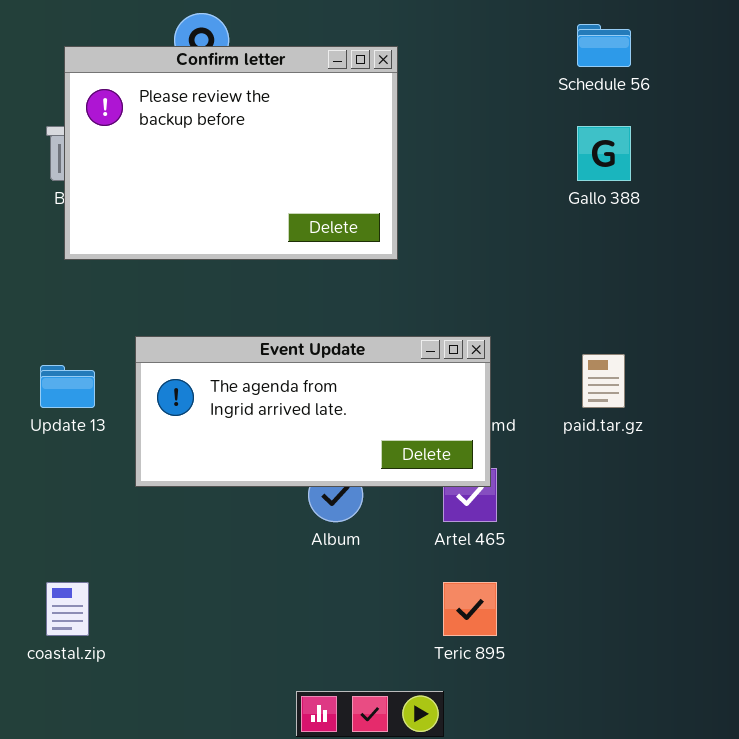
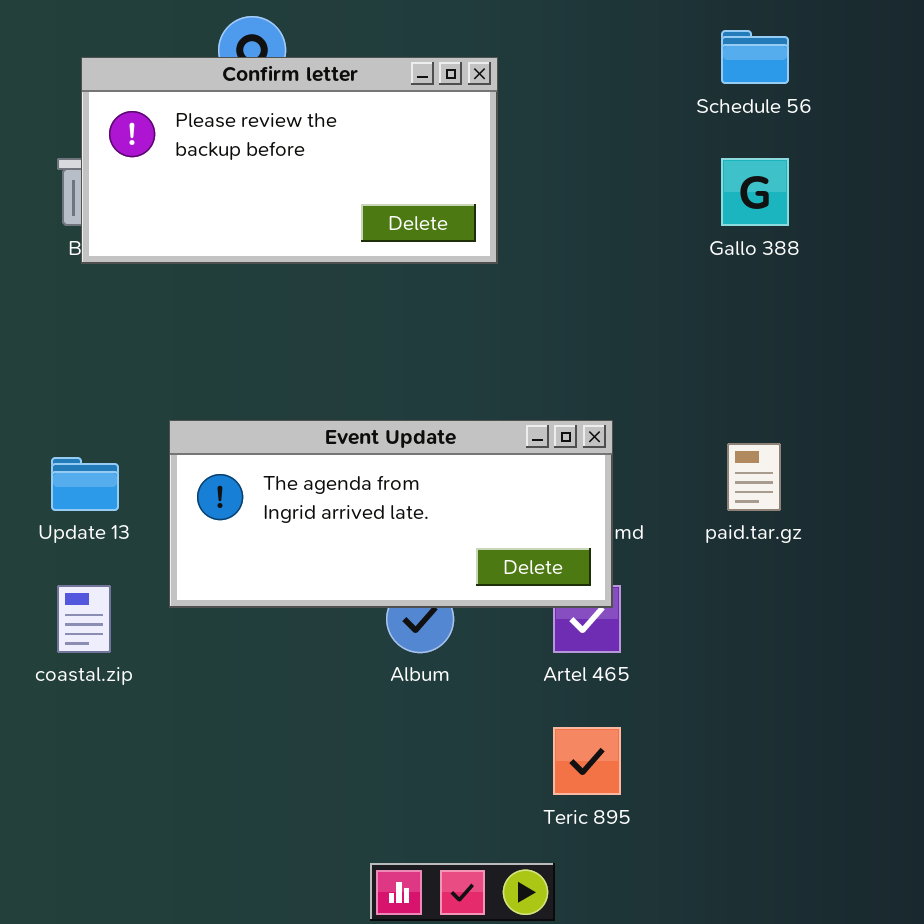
Confirm letter: [64,46,398,260] -> [81,57,498,264], resized
coastal.zip: [46,582,89,636] -> [57,585,111,653], moved

